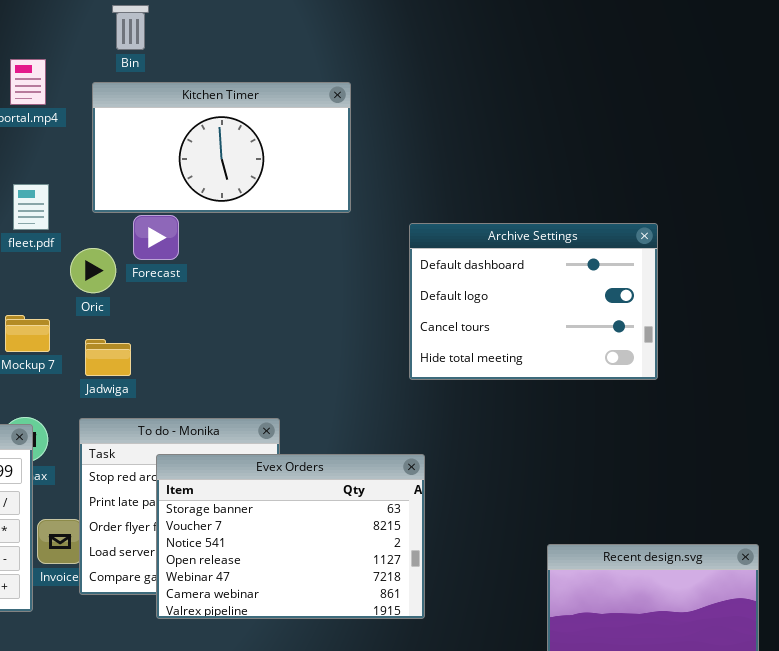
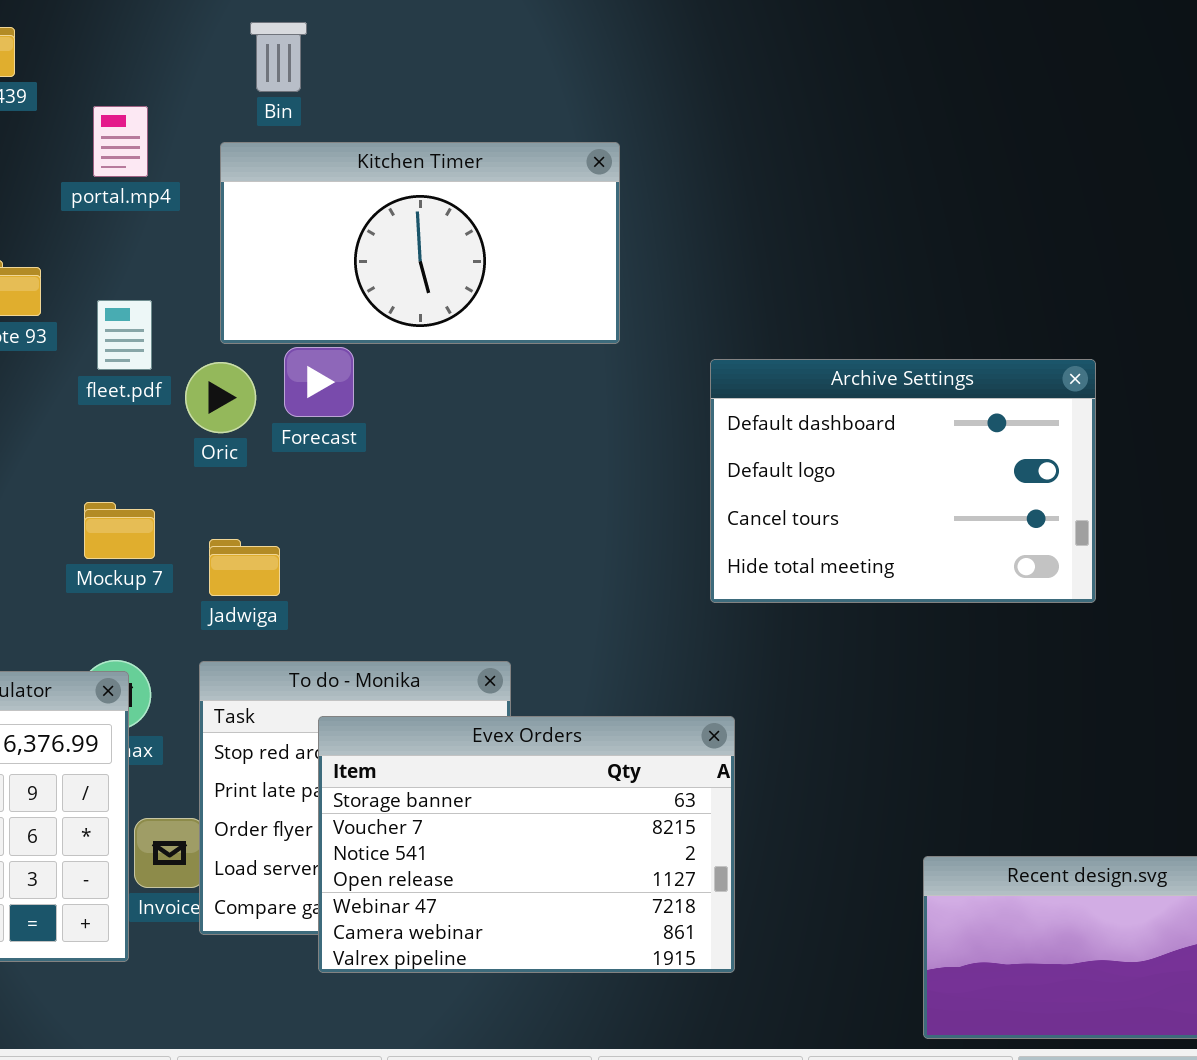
Oric: [70,248,116,293] -> [185,362,256,433], moved

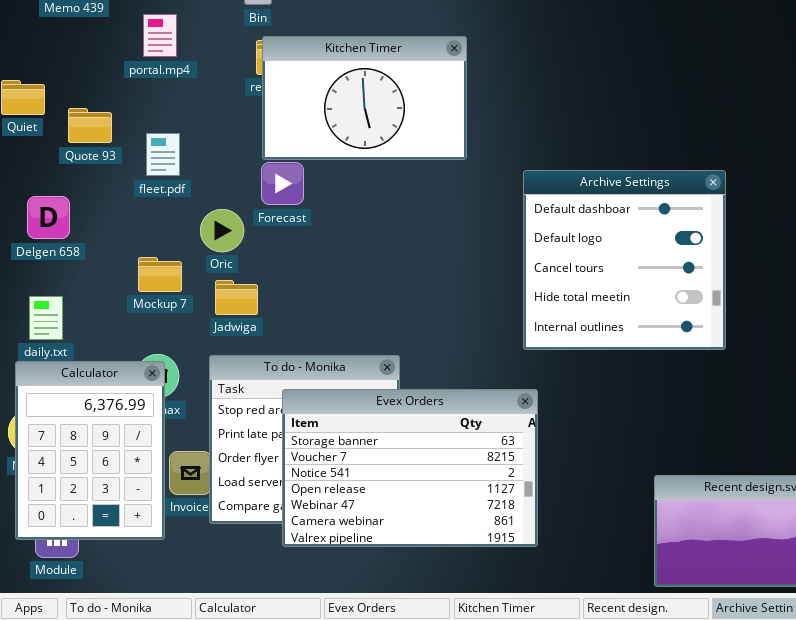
Kitchen Timer: [220,142,620,344] -> [262,36,467,160], resized
Archive Settings: [710,359,1096,603] -> [523,170,726,350], resized
Oric: [185,362,256,433] -> [200,209,244,252], moved

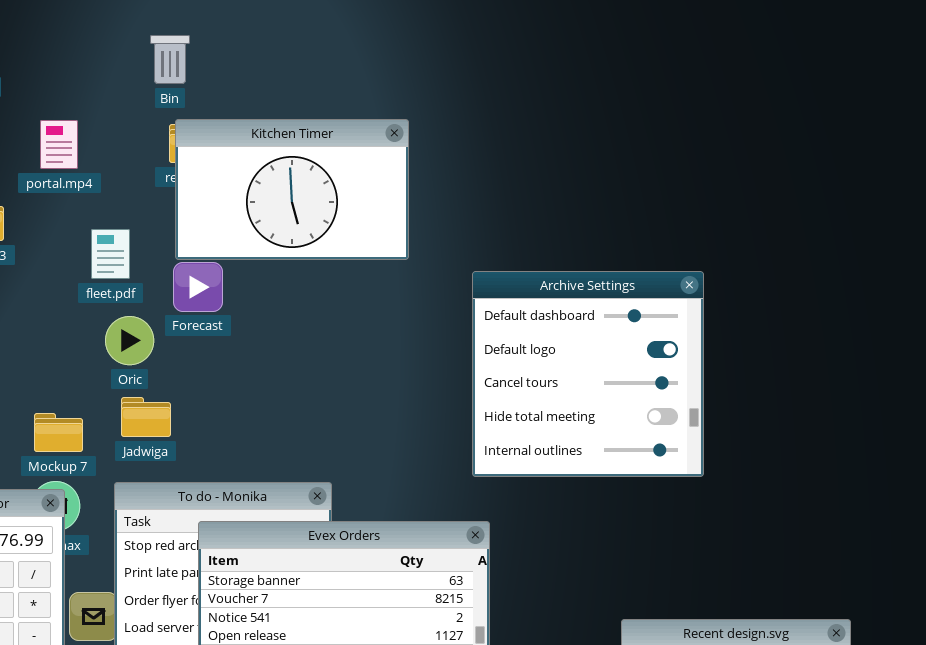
portal.mp4: [143,14,177,57] -> [40,120,78,169], moved
fleet.pdf: [146,133,180,176] -> [91,229,130,279], moved
Mockup 7: [138,257,182,292] -> [34,413,83,452], moved

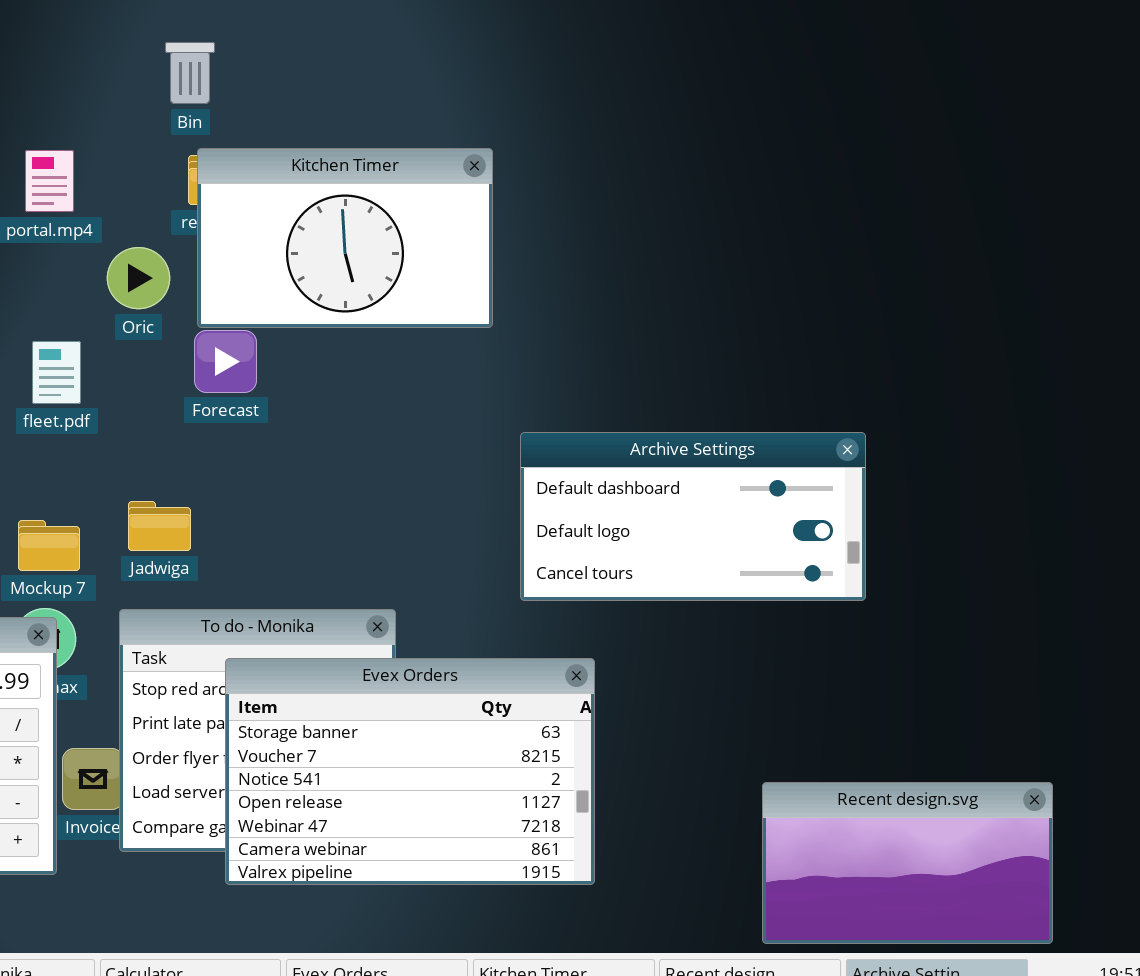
fleet.pdf: [91,229,130,279] -> [32,341,81,404], moved
Archive Settings: [472,271,704,477] -> [520,432,866,601], resized
Oric: [105,316,154,365] -> [107,247,170,309], moved

